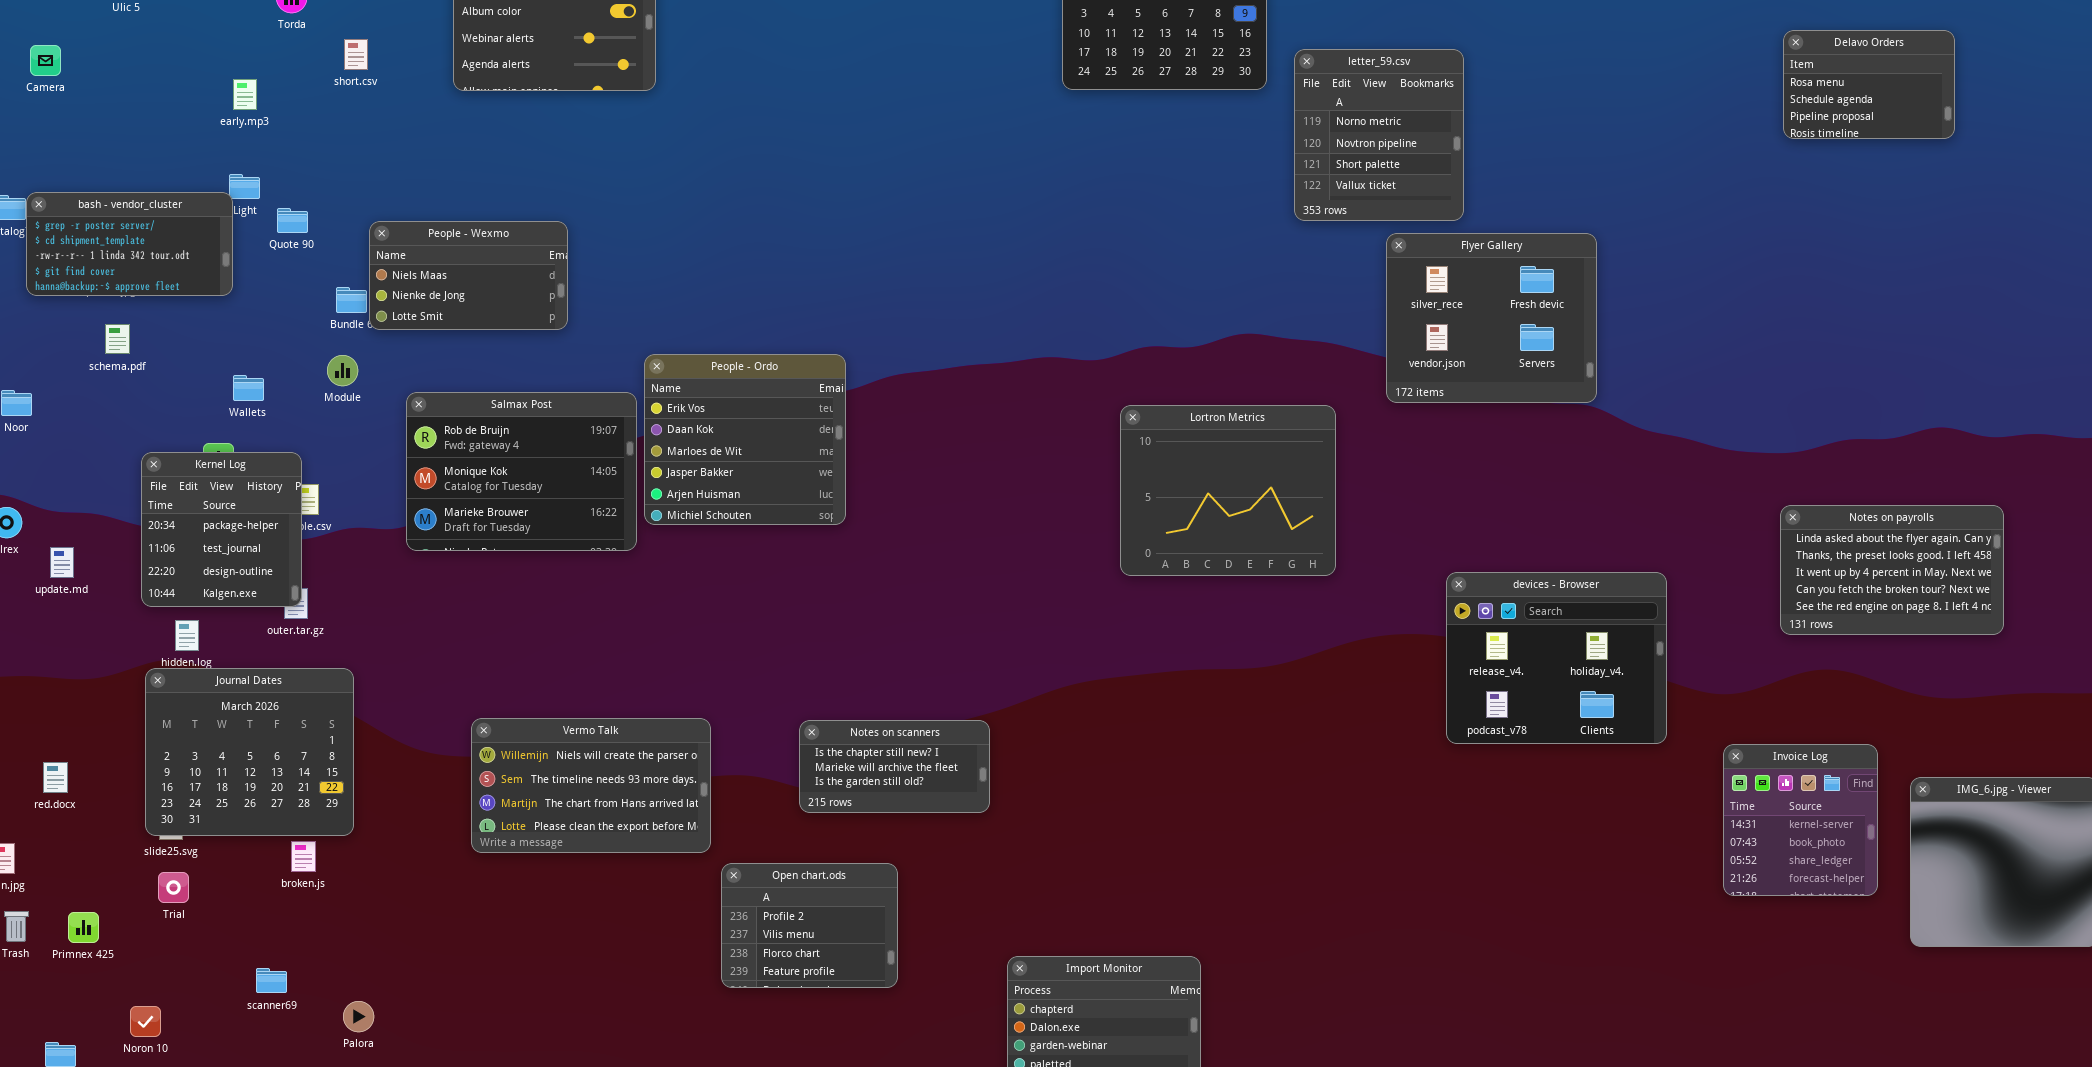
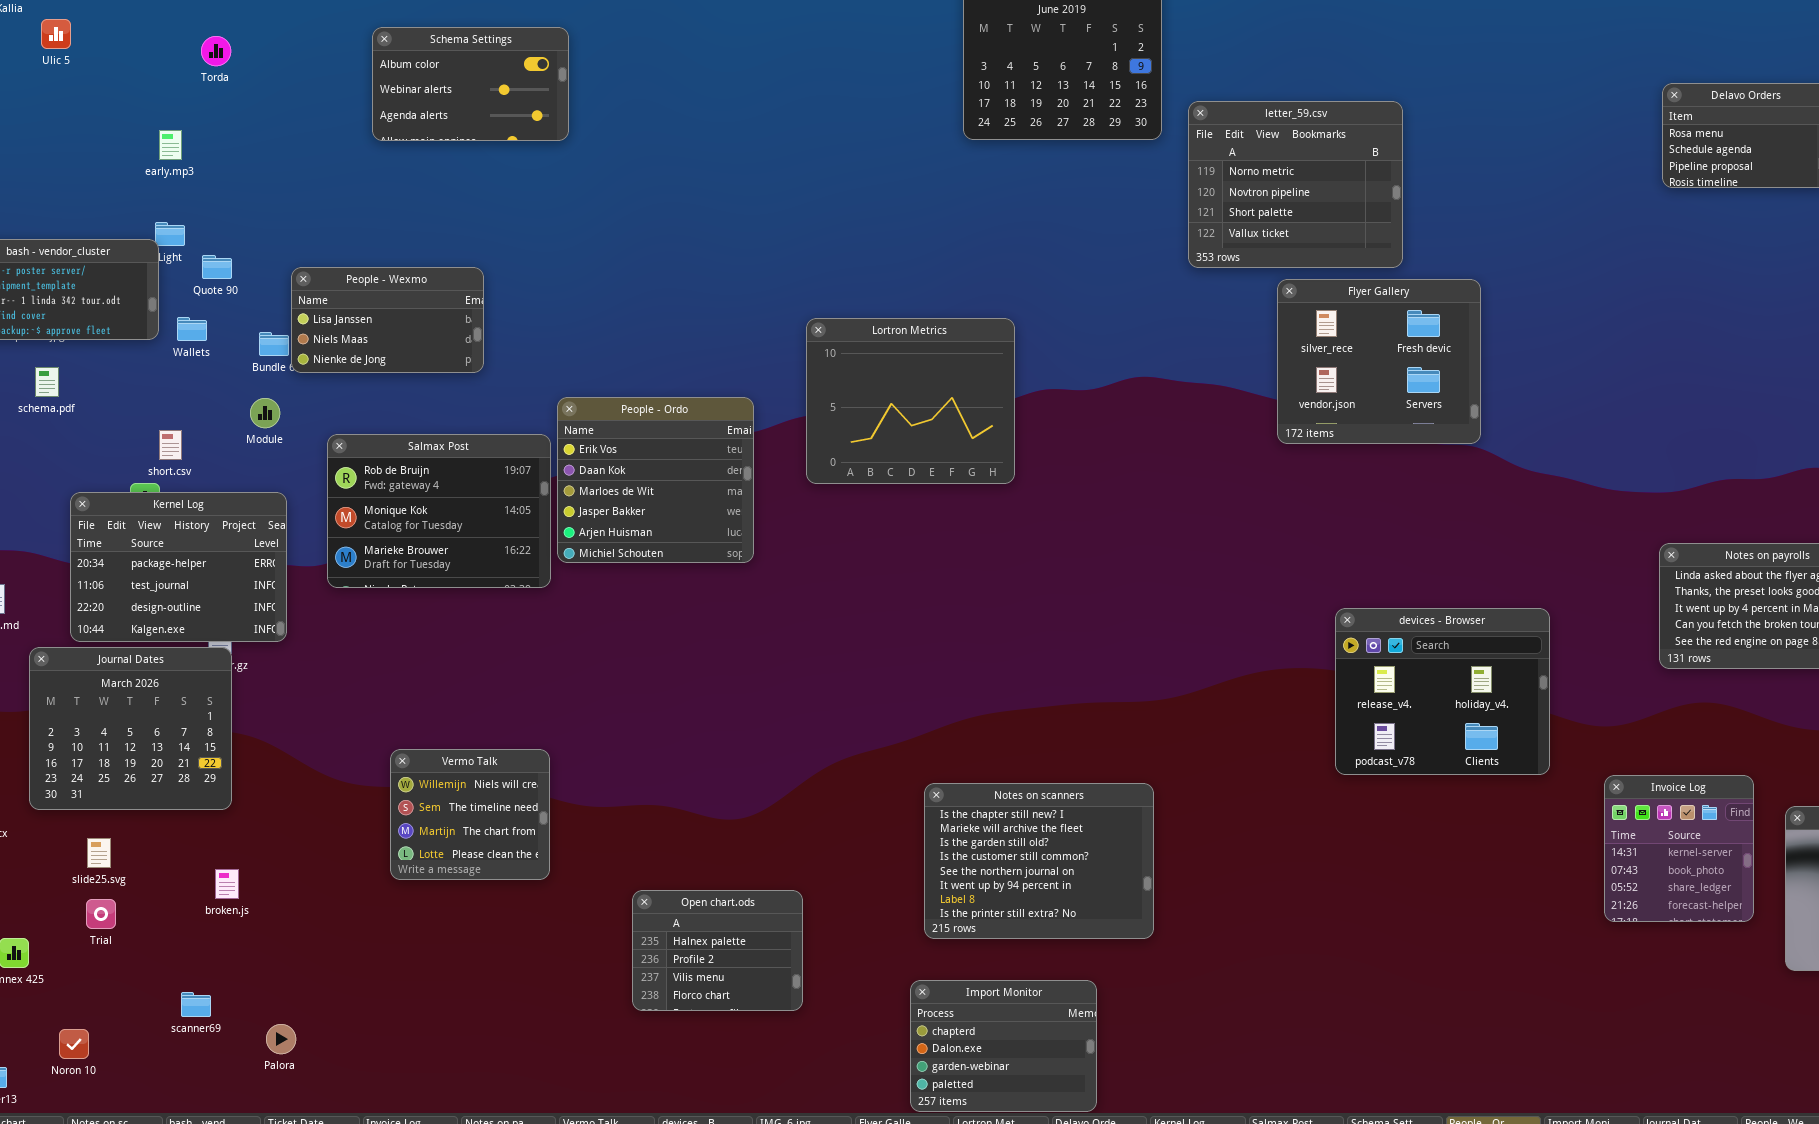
short.csv: [344,39,368,70] -> [159,430,182,460], moved
letter_59.csv: [1294,49,1464,221] -> [1188,101,1403,268], resized
People - Wexmo: [369,221,568,330] -> [291,267,484,373], scrolled up 1 row
Wallets: [233,375,264,401] -> [177,317,207,341], moved
Lortron Metrics: [1120,405,1336,576] -> [806,318,1015,484], moved
Kernel Log: [141,452,302,607] -> [70,492,287,642], resized
Journal Dates: [145,668,354,836] -> [29,647,232,810], moved
Vermo Talk: [471,718,711,853] -> [390,749,550,880], resized
Notes on scanners: [799,720,990,813] -> [924,783,1154,939], moved, resized
Open chart.ods: [721,863,898,988] -> [632,890,803,1011], scrolled up 1 row

